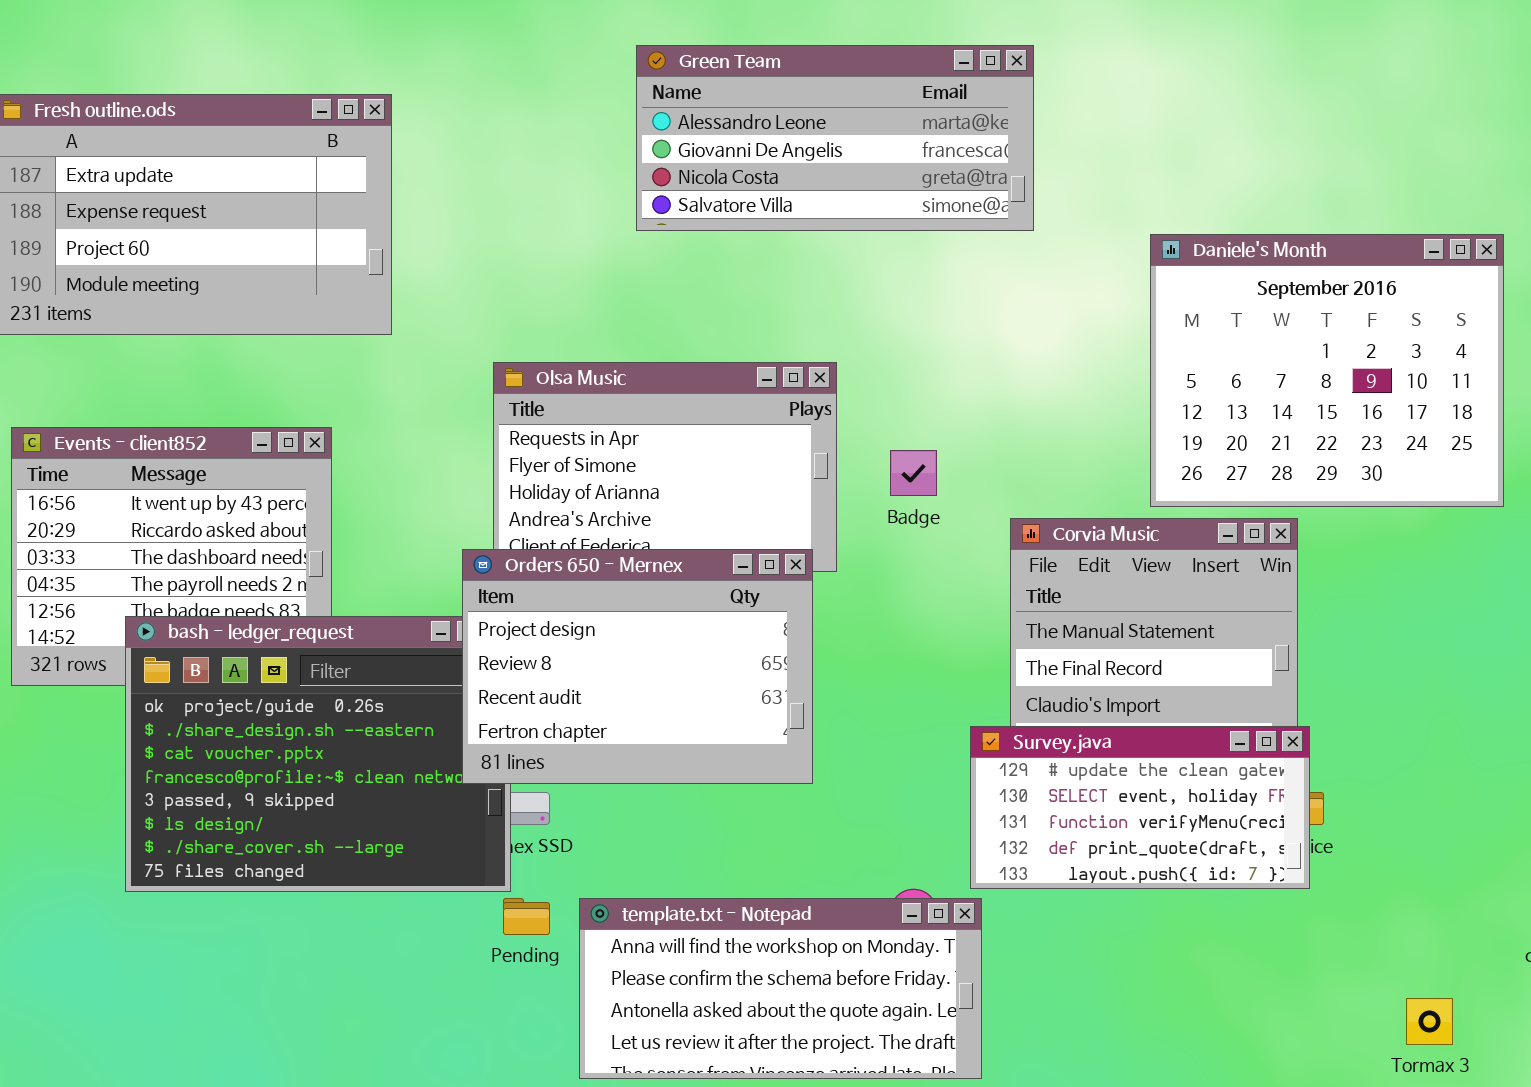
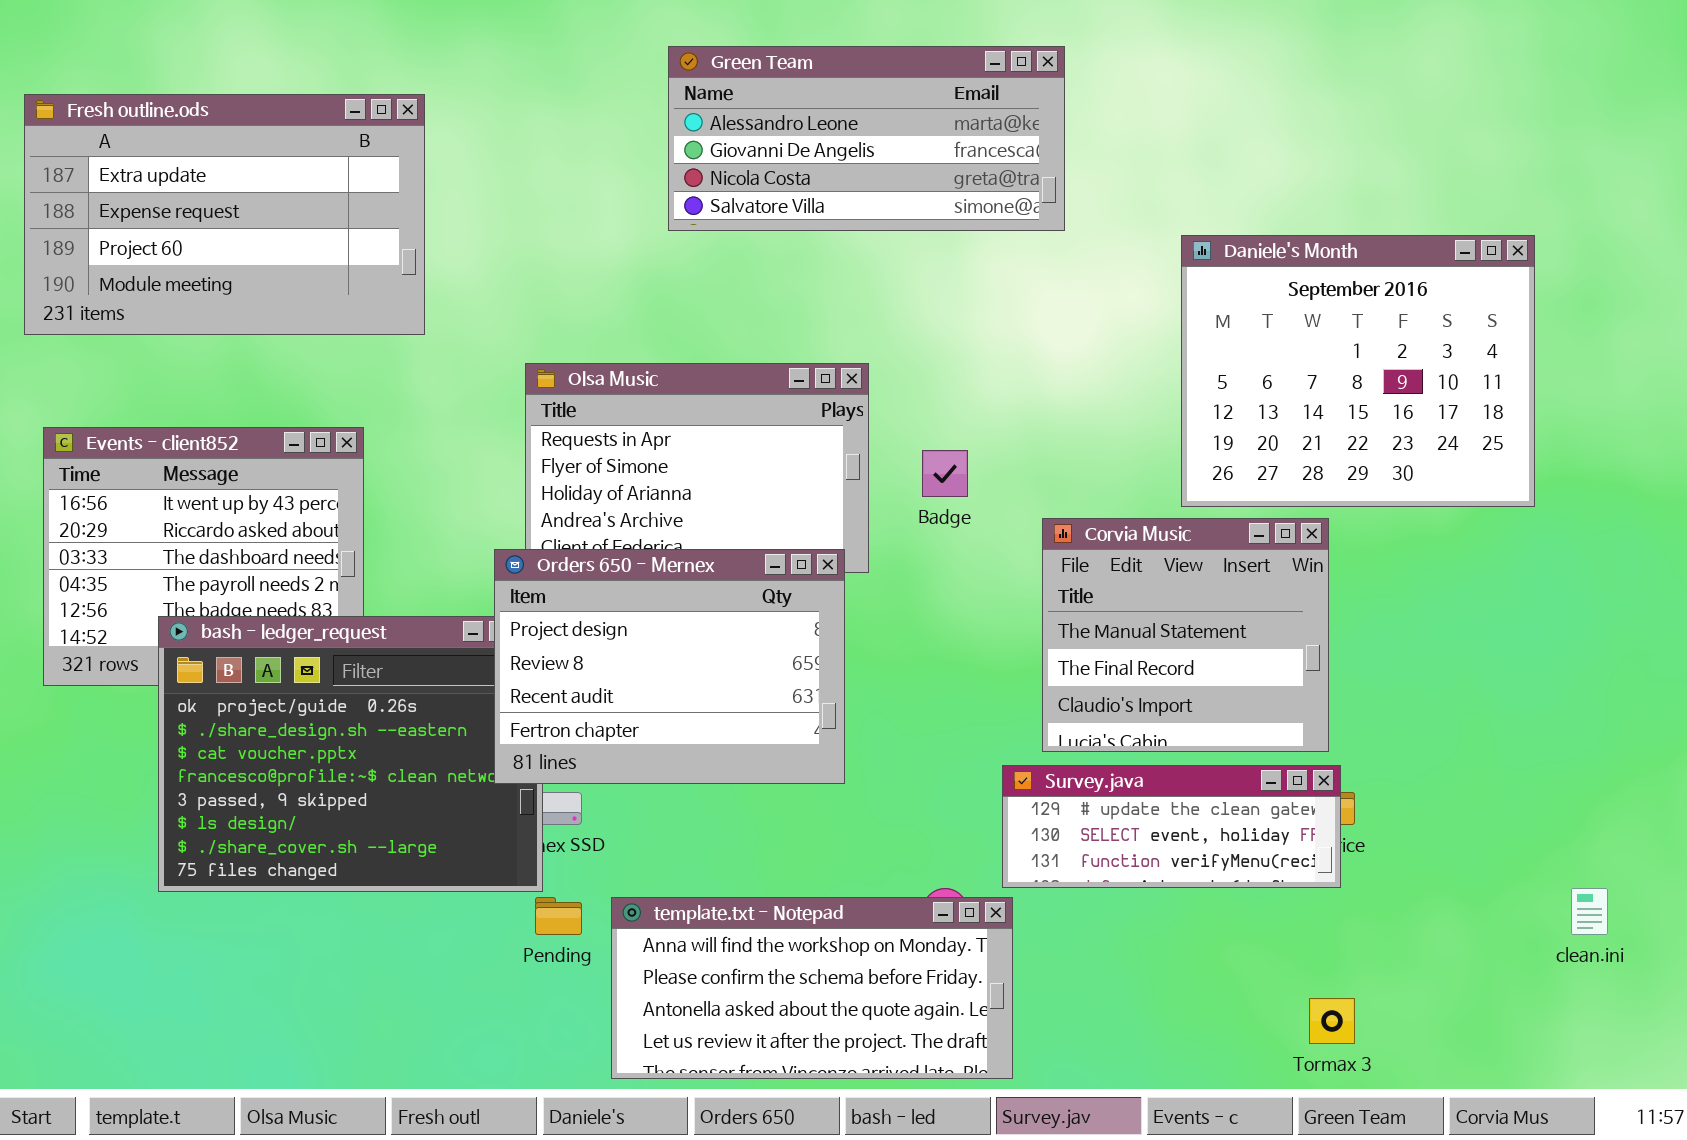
Survey.java: [970,726,1310,889] -> [1002,765,1341,888], resized
Tormax 3: [1406,998,1453,1045] -> [1309,998,1355,1044], moved

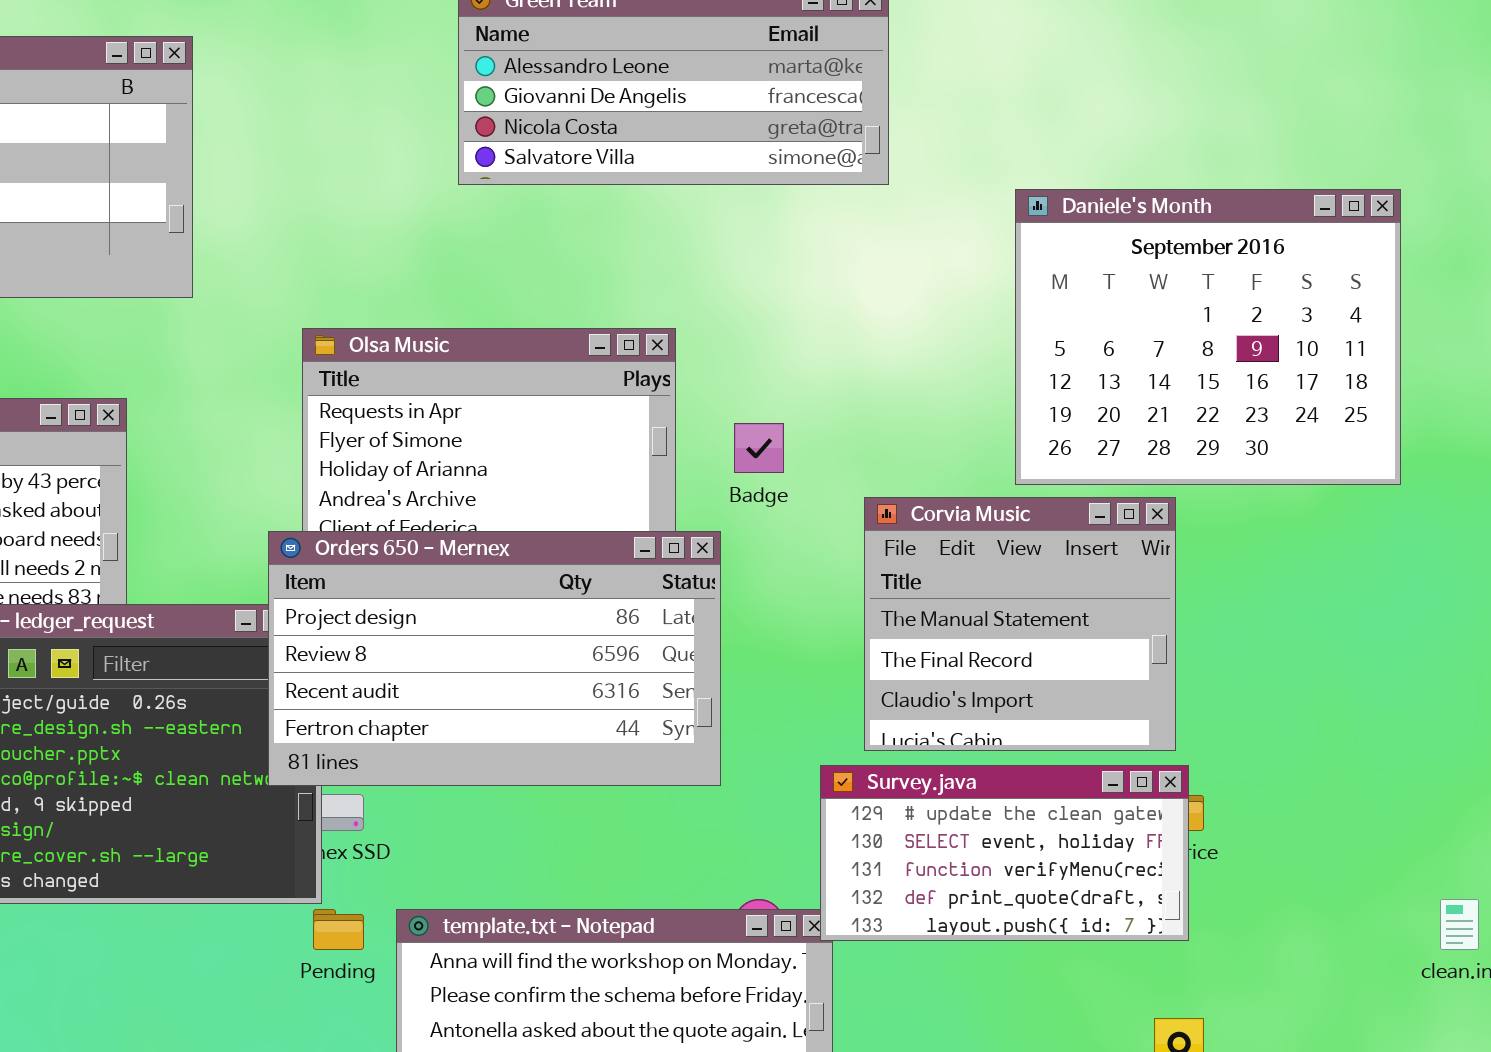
Orders 650 - Mernex: [494,549,845,784] -> [268,531,721,786], resized
Survey.java: [1002,765,1341,888] -> [820,765,1189,941], resized

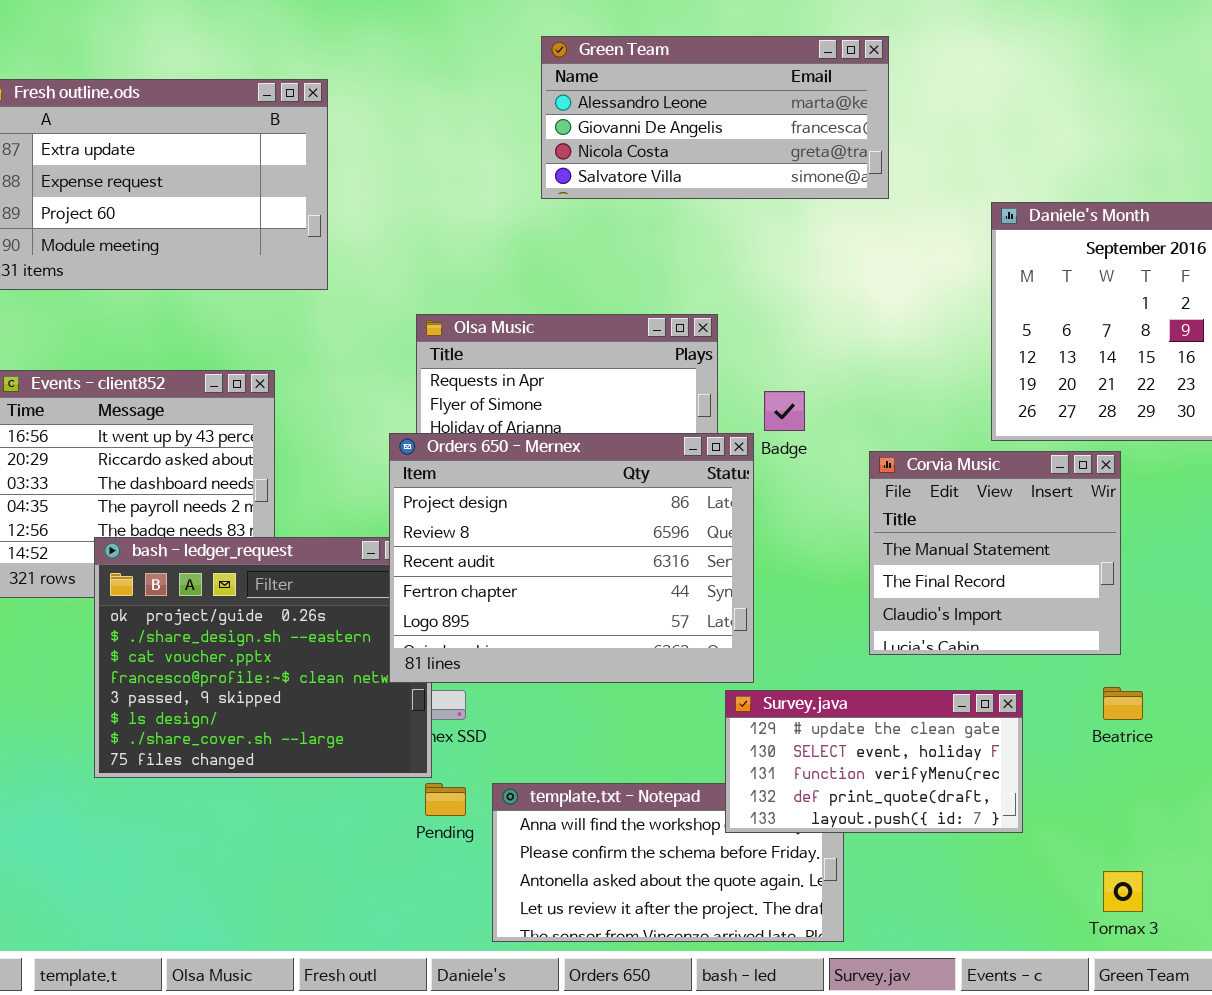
Orders 650 - Mernex: [268,531,721,786] -> [389,433,754,683], resized
Survey.java: [820,765,1189,941] -> [725,690,1023,833], moved

